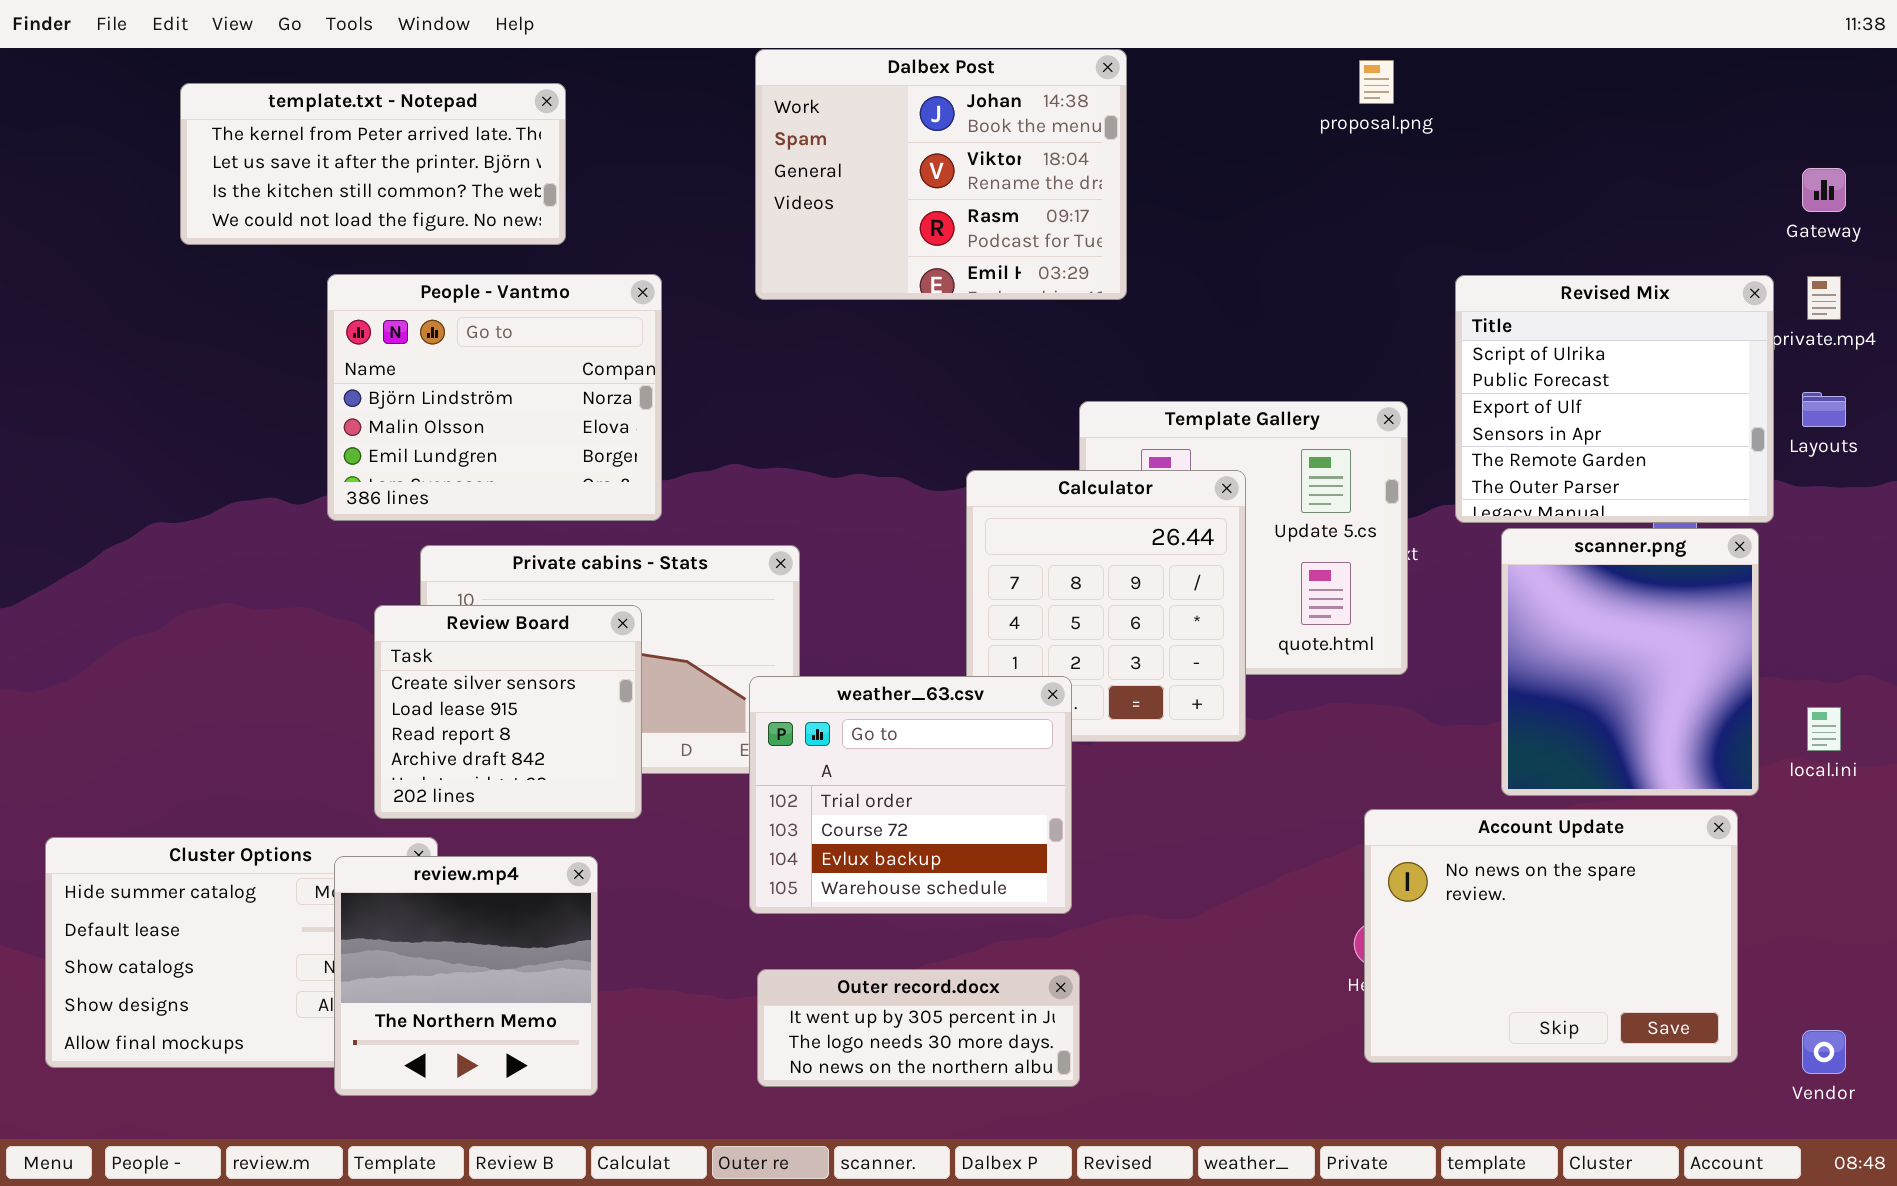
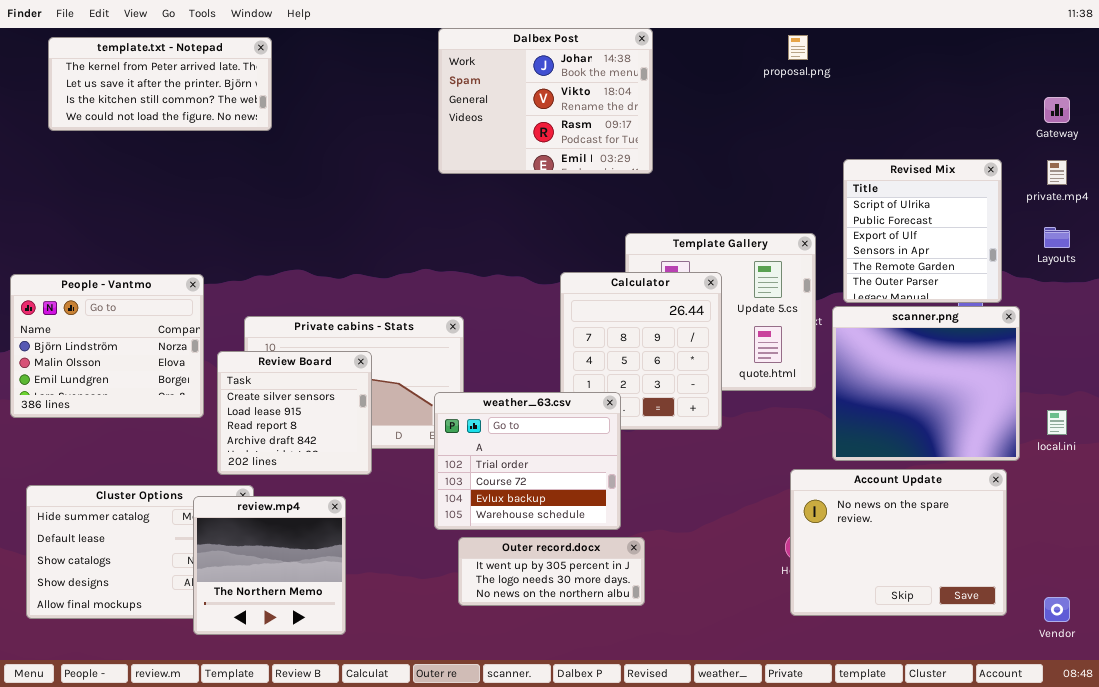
template.txt - Notepad: [180,83,566,245] -> [48,37,272,131], moved
People - Vantmo: [327,274,662,521] -> [10,274,204,418], moved
Revised Mix: [1455,275,1774,523] -> [843,159,1002,303], resized
scanner.png: [1501,528,1759,796] -> [832,306,1020,461], resized
Outer record.docx: [757,969,1080,1087] -> [458,537,645,606], moved

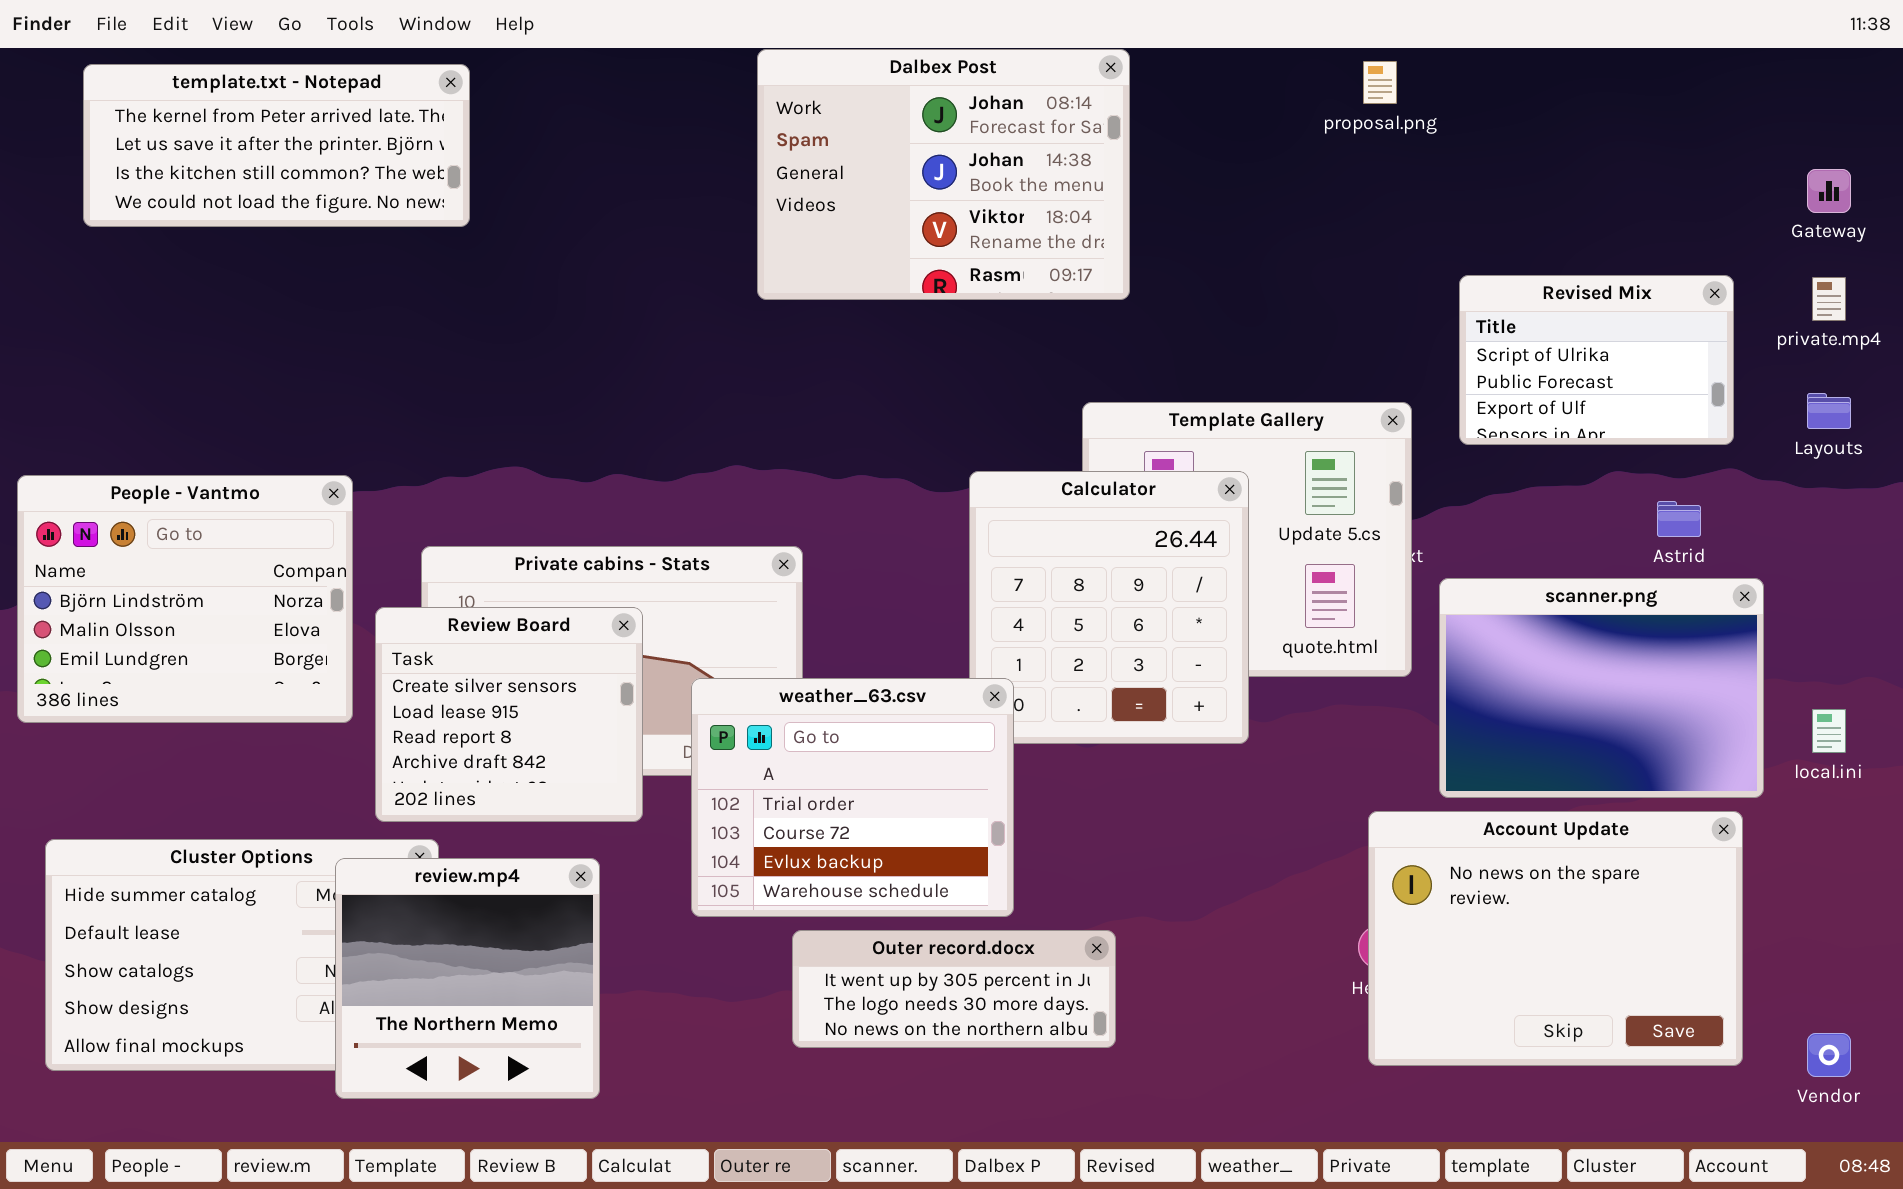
Dalbex Post: [438,28,653,174] -> [757,49,1130,300], scrolled up 1 row
Revised Mix: [843,159,1002,303] -> [1459,275,1734,445], resized
scanner.png: [832,306,1020,461] -> [1439,578,1764,798], resized
weather_63.csv: [434,392,621,530] -> [691,678,1014,917], moved

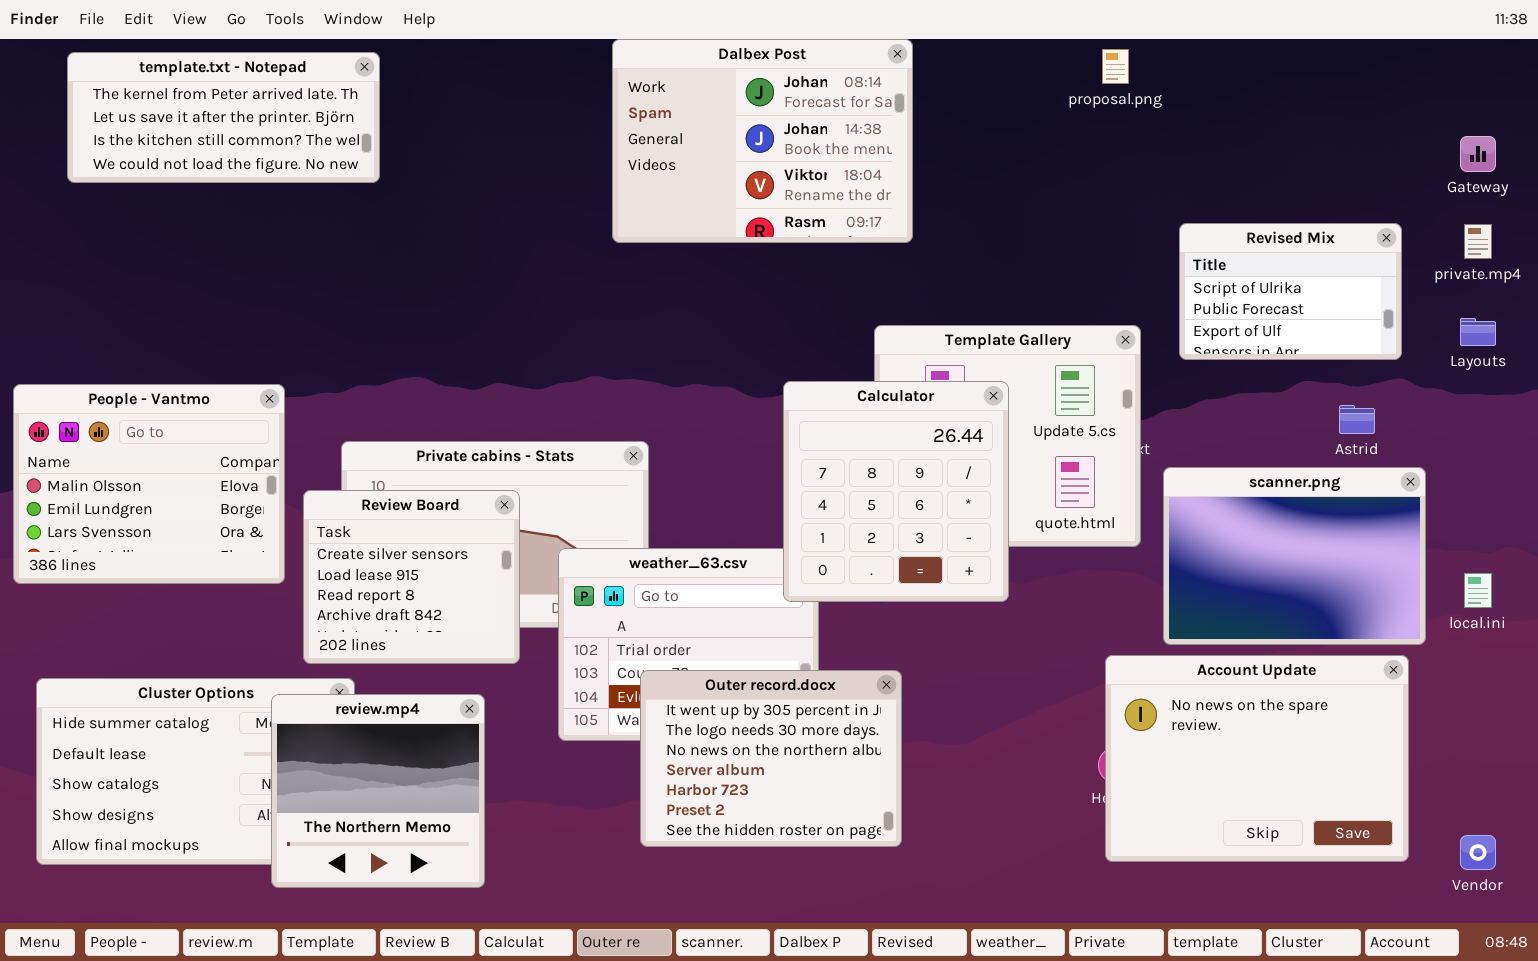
Calculator: [969,471,1249,744] -> [783,381,1009,602], raised
People - Vantmo: [17,475,353,723] -> [13,384,285,584], scrolled down 1 row
Outer record.docx: [792,930,1116,1048] -> [640,670,902,847], resized

